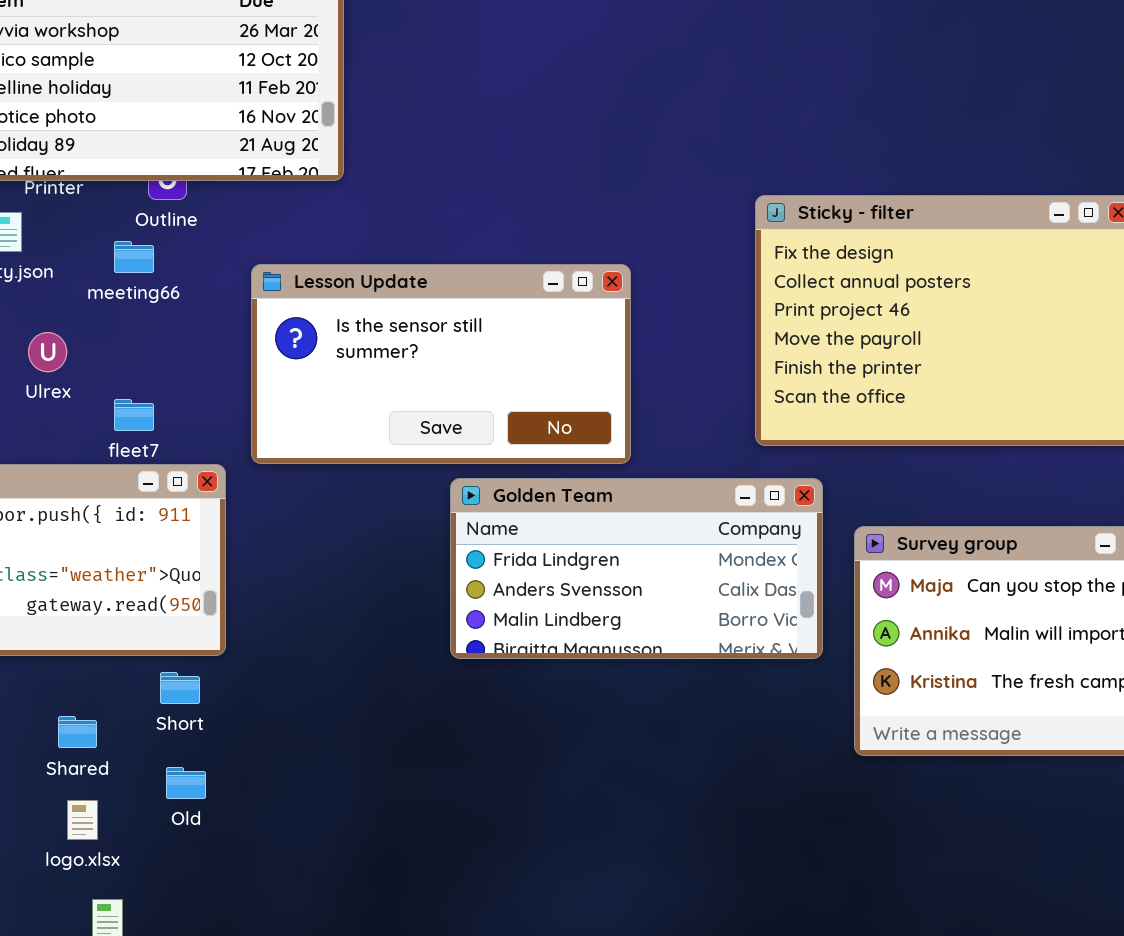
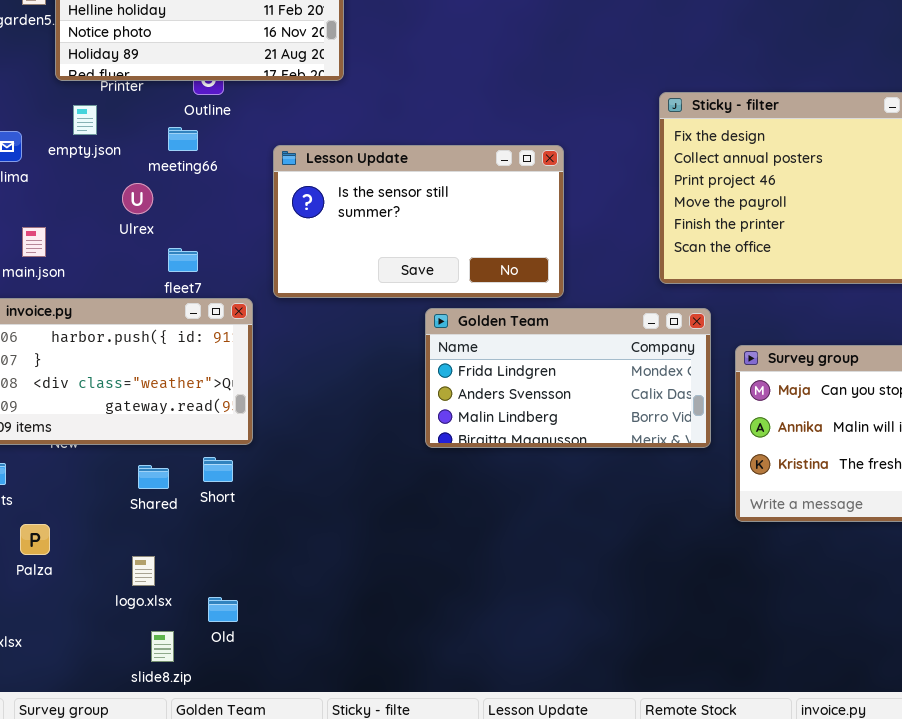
Ulrex: [28,332,67,372] -> [122,183,153,214], moved
Shared: [58,716,97,748] -> [138,465,169,489], moved
Old: [166,767,206,799] -> [208,597,238,622], moved

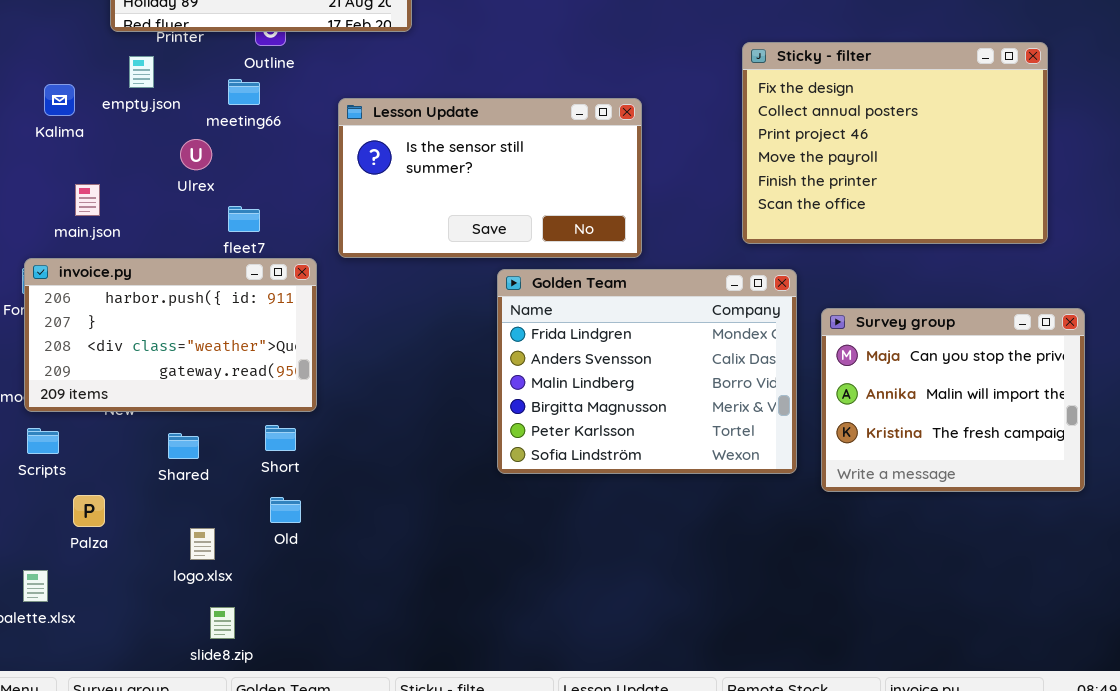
Golden Team: [425,308,711,448] -> [497,269,797,474], resized
Shared: [138,465,169,489] -> [168,433,199,459], moved
Old: [208,597,238,622] -> [270,497,301,523], moved

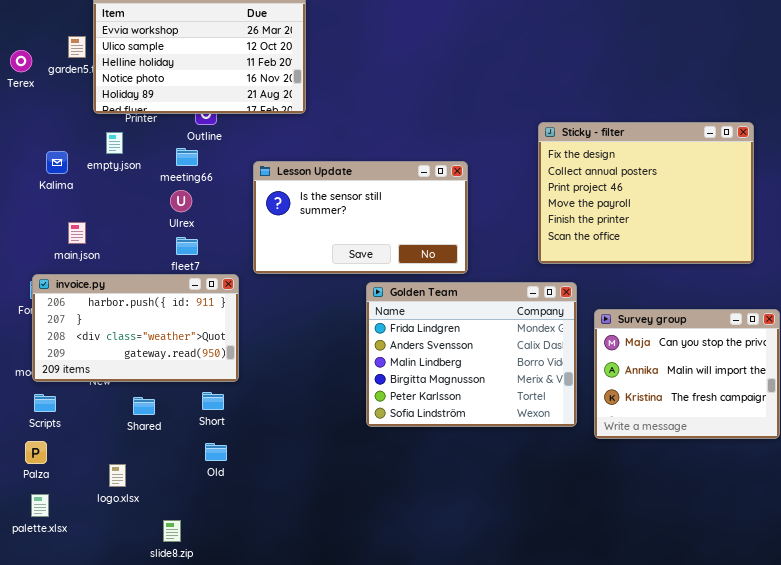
Ulrex: [180,139,212,170] -> [170,190,192,212], moved
Palza: [73,495,105,527] -> [25,441,47,464], moved
logo.xlsx: [190,528,215,560] -> [109,464,126,487], moved

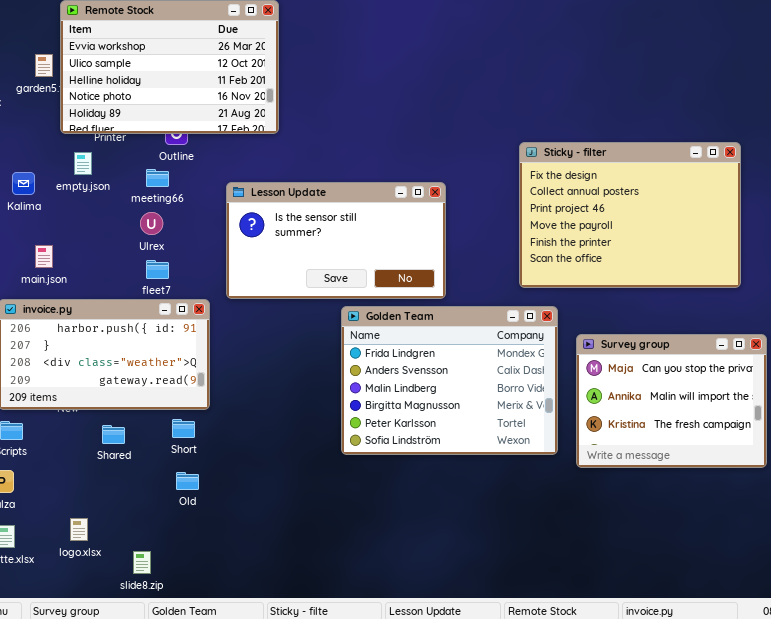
logo.xlsx: [109,464,126,487] -> [70,518,88,541], moved

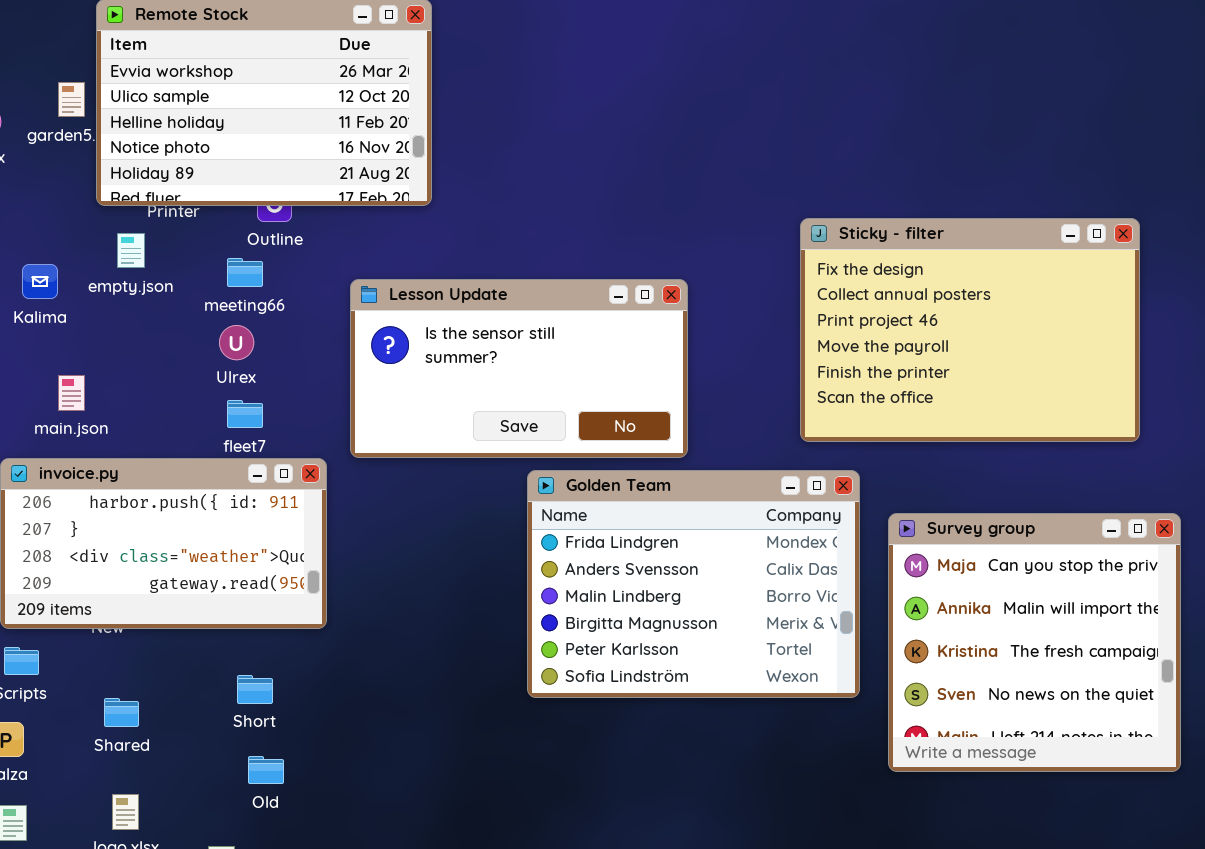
Survey group: [576,334,767,468] -> [888,513,1181,772], resized
Short: [172,419,195,438] -> [237,675,273,704], moved
Shared: [102,425,125,444] -> [104,698,139,727], moved
Old: [176,472,199,490] -> [248,756,284,784], moved

